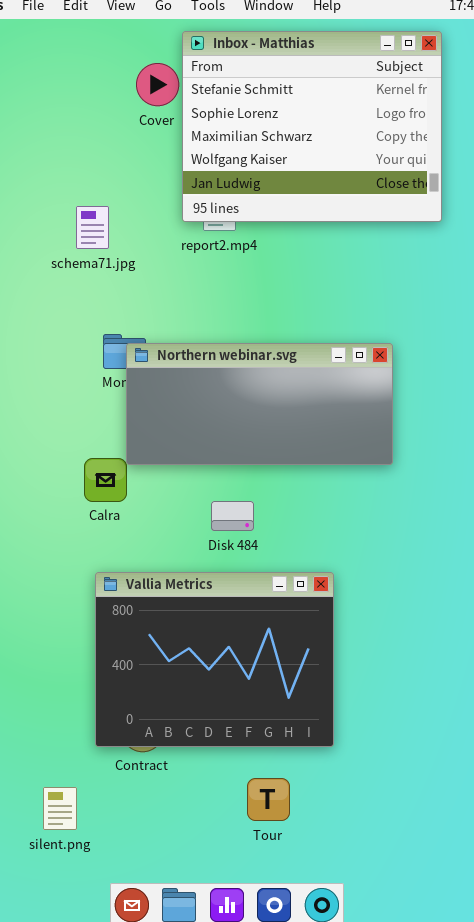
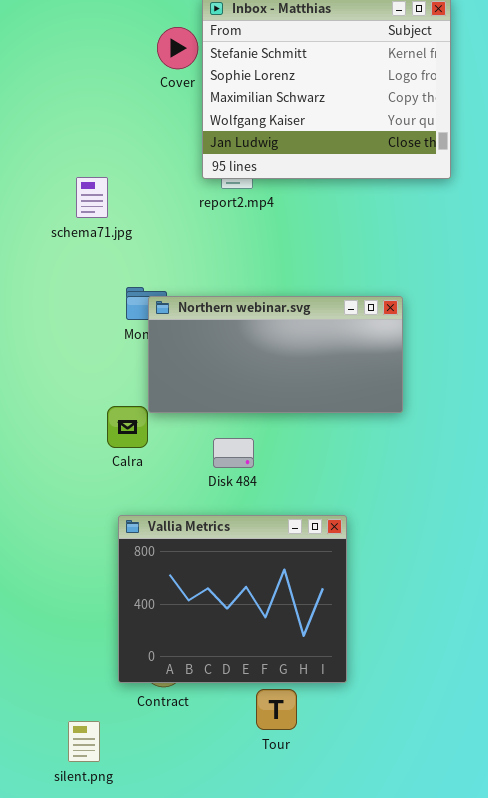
schema71.jpg: [76,206,109,249] -> [76,177,108,218], moved
Disk 484: [211,501,254,531] -> [213,438,254,468], moved
Tour: [247,778,290,821] -> [256,689,297,730], moved

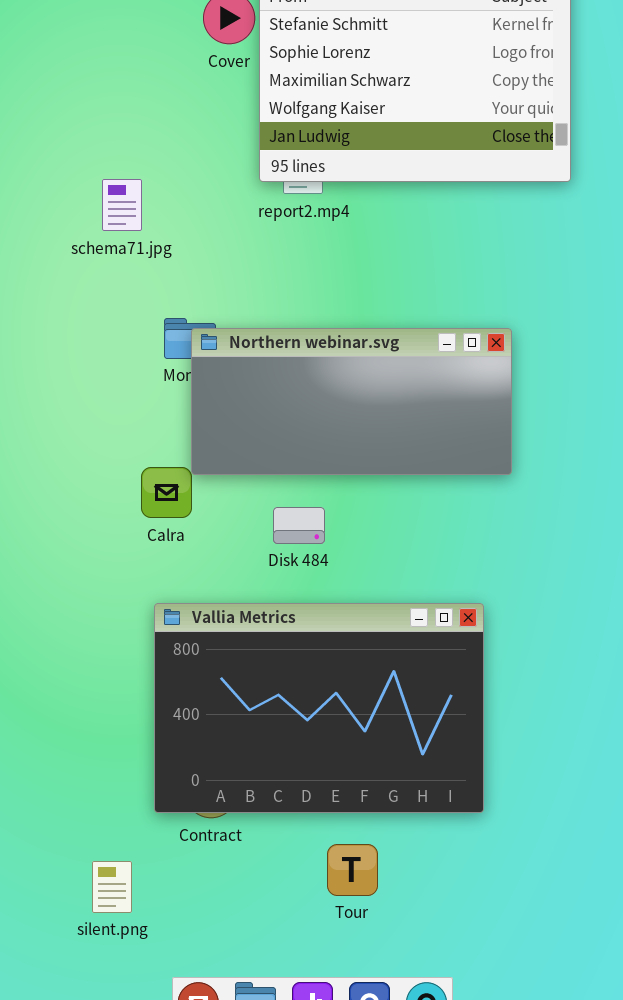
Vallia Metrics: [118,515,347,683] -> [154,603,484,813], resized
Tour: [256,689,297,730] -> [327,844,378,896], moved

